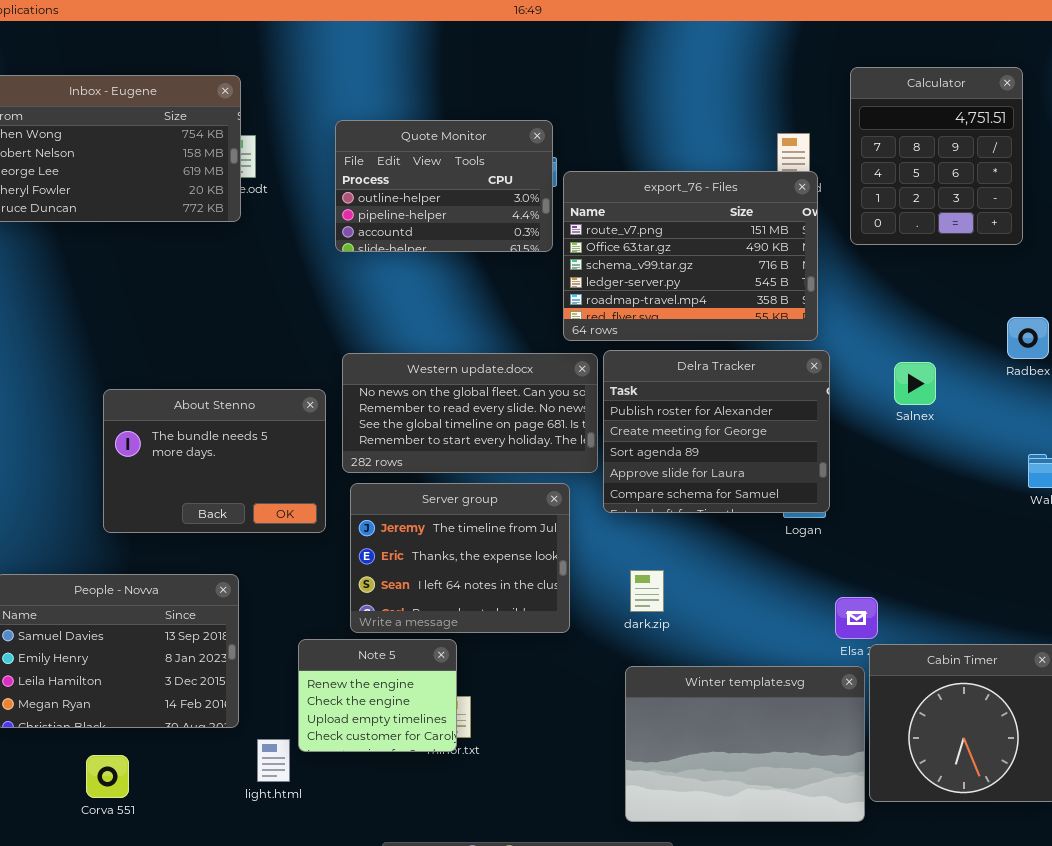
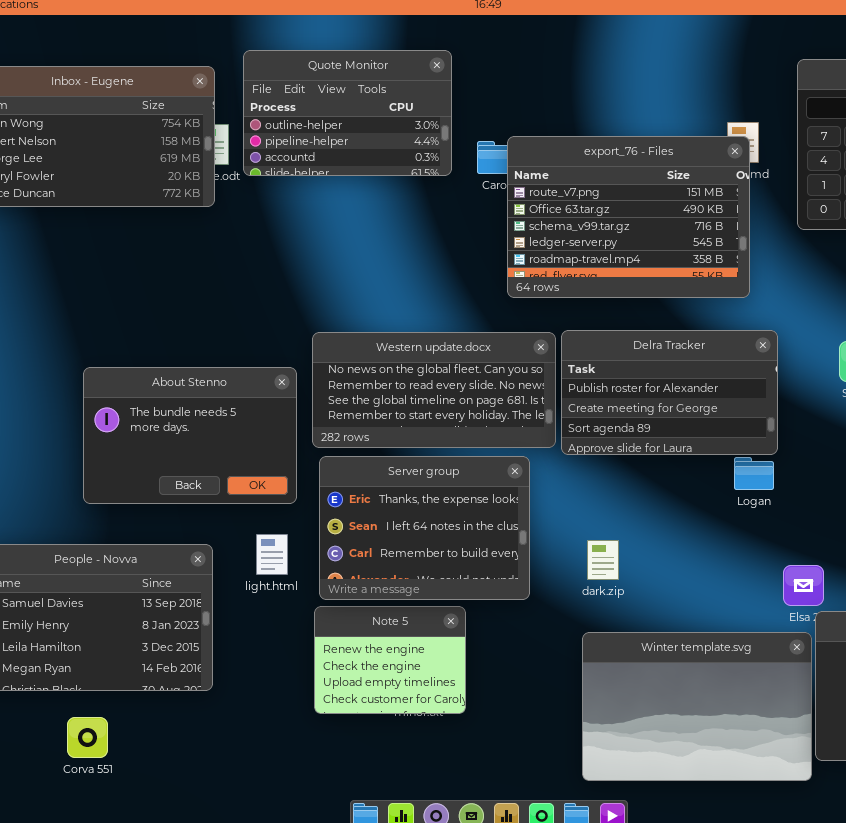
Quote Monitor: [335,120,553,252] -> [243,50,452,176], moved
export_76 - Files: [563,171,818,341] -> [507,136,750,298], moved
Delra Tracker: [603,350,830,513] -> [561,330,778,455], resized
Server group: [350,483,570,633] -> [319,456,530,600], scrolled down 1 row
Note 5: [298,639,457,752] -> [314,606,466,714], moved
light.html: [257,739,290,782] -> [256,534,288,575], moved

